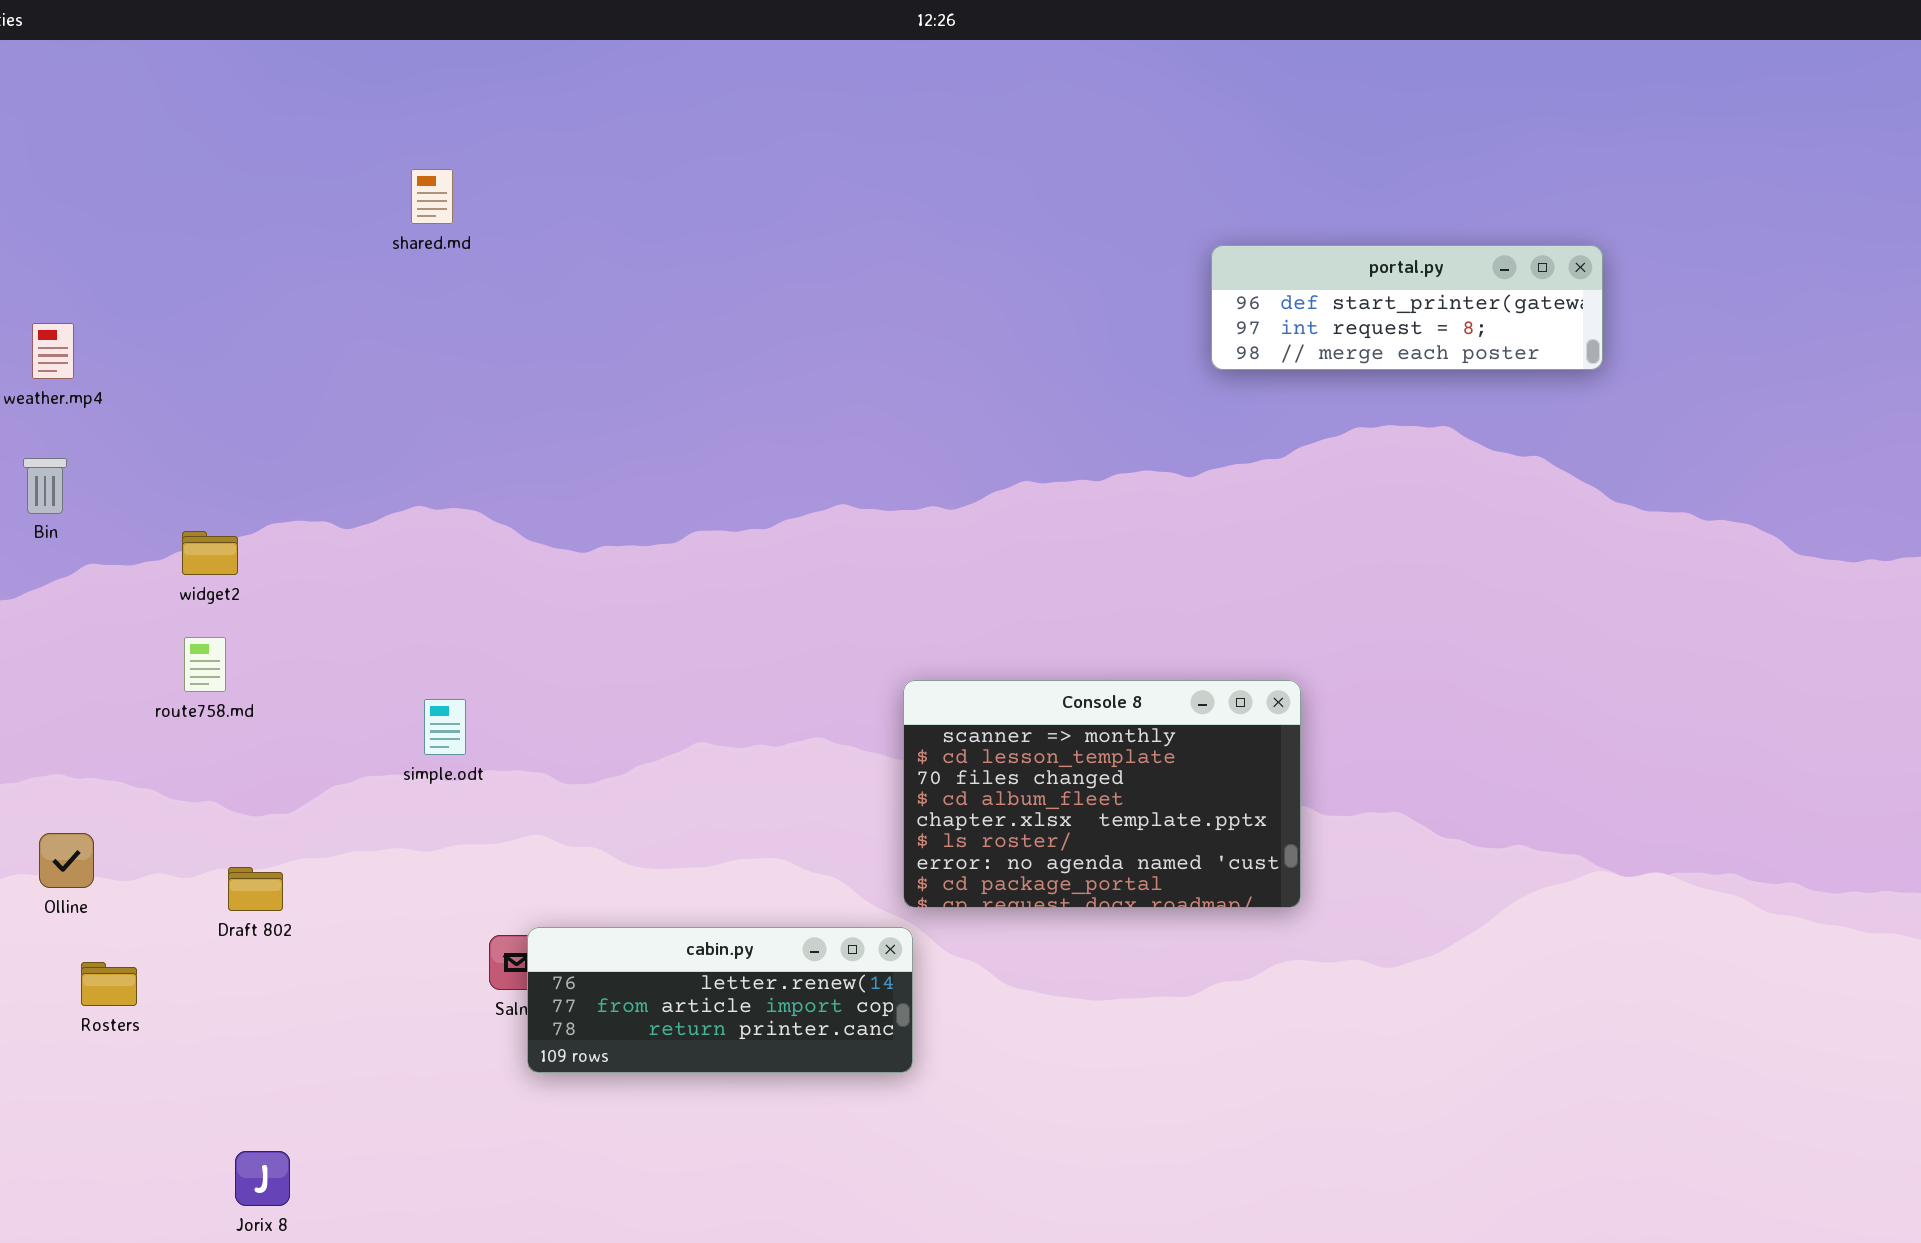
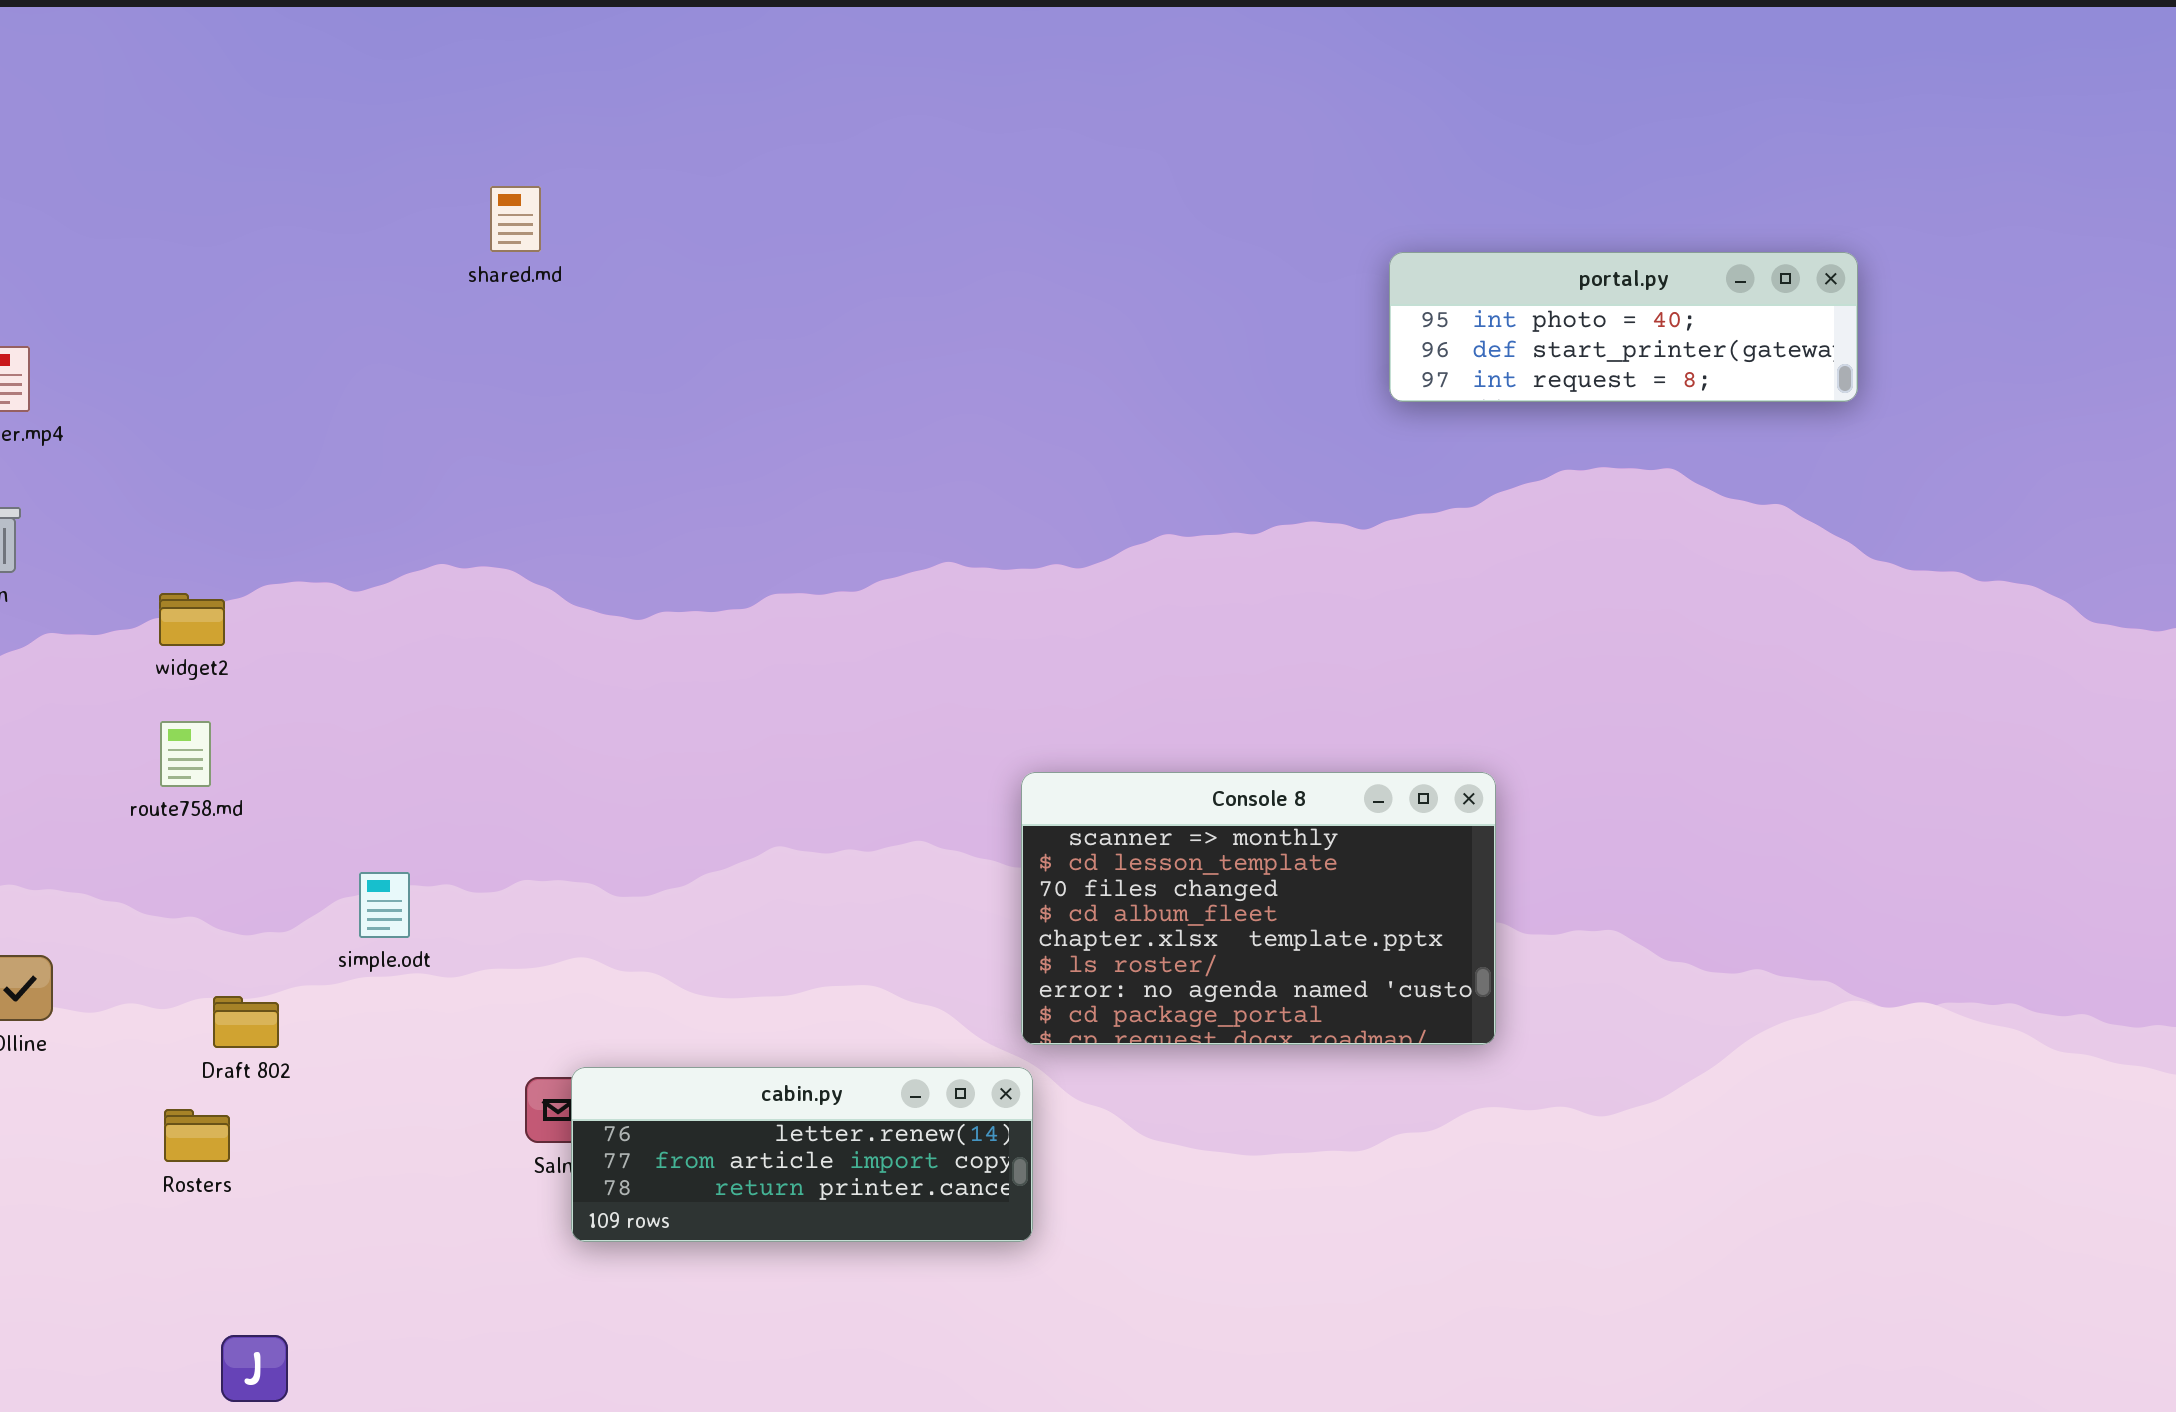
shared.md: [411,169,453,224] -> [490,186,541,252], moved
portal.py: [1211,245,1603,370] -> [1389,252,1858,402], scrolled up 1 row
simple.odt: [424,699,466,755] -> [359,872,410,938], moved
Rosters: [81,962,137,1006] -> [164,1109,230,1162], moved

